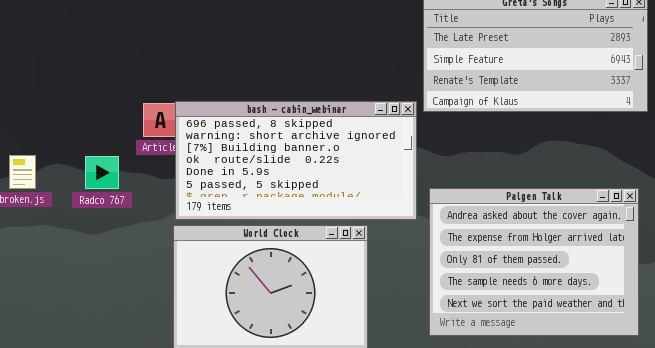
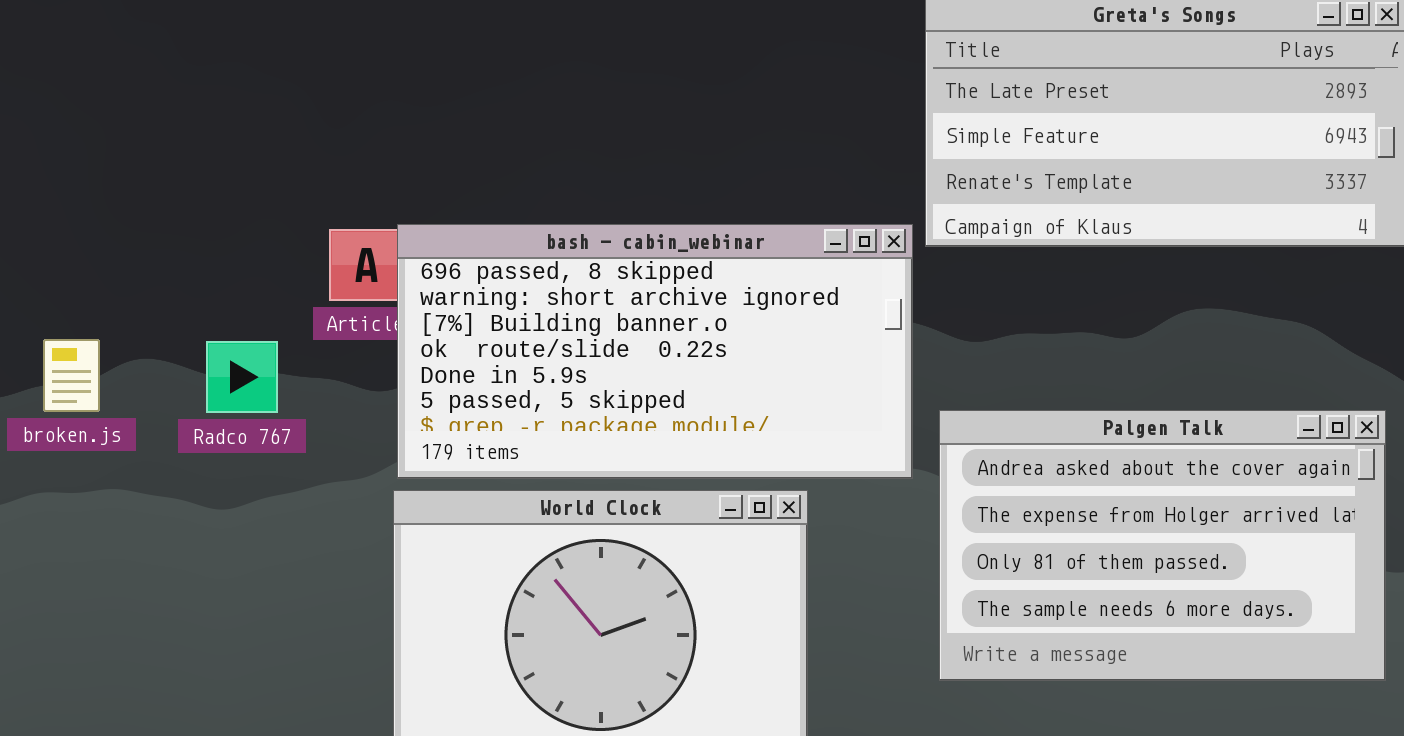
Palgen Talk: [429,188,639,336] -> [939,410,1386,681], resized

